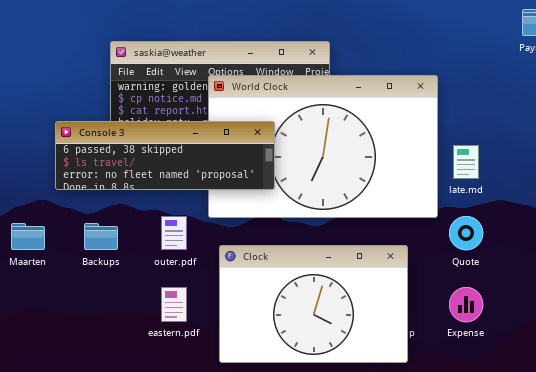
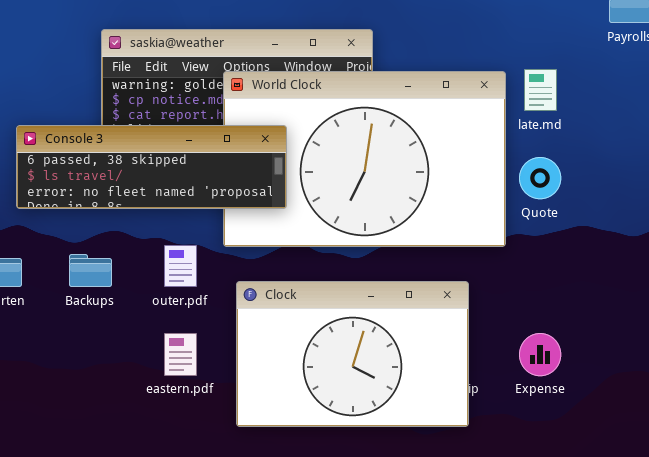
Console 3: [55,121,275,190] -> [16,125,287,209], moved
late.md: [453,145,479,179] -> [524,69,557,111], moved
Quote: [449,216,483,250] -> [519,157,561,199], moved

